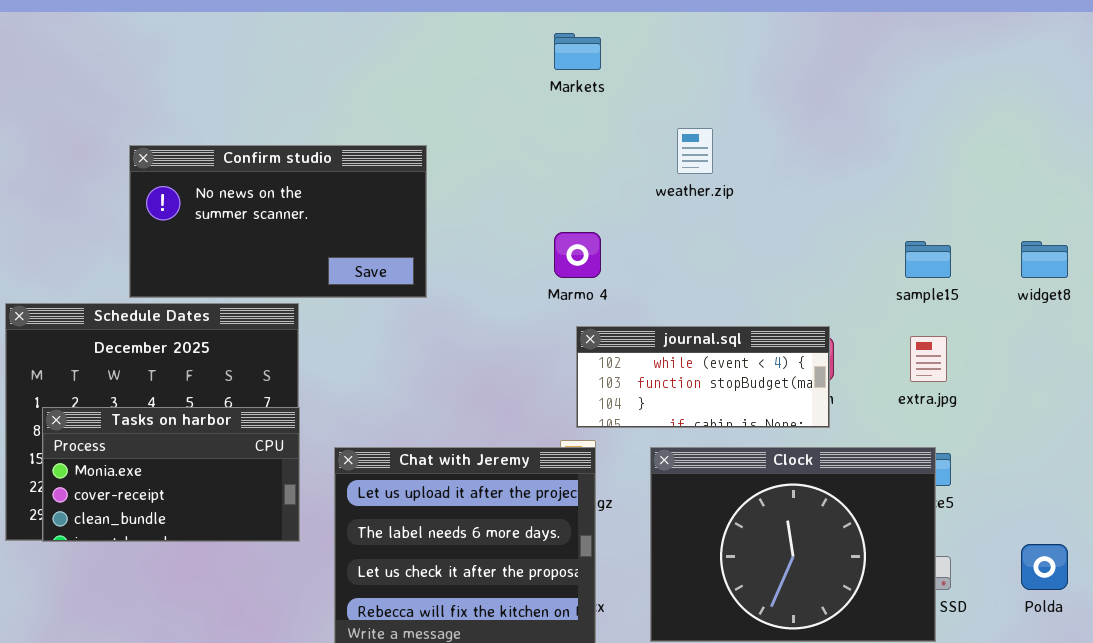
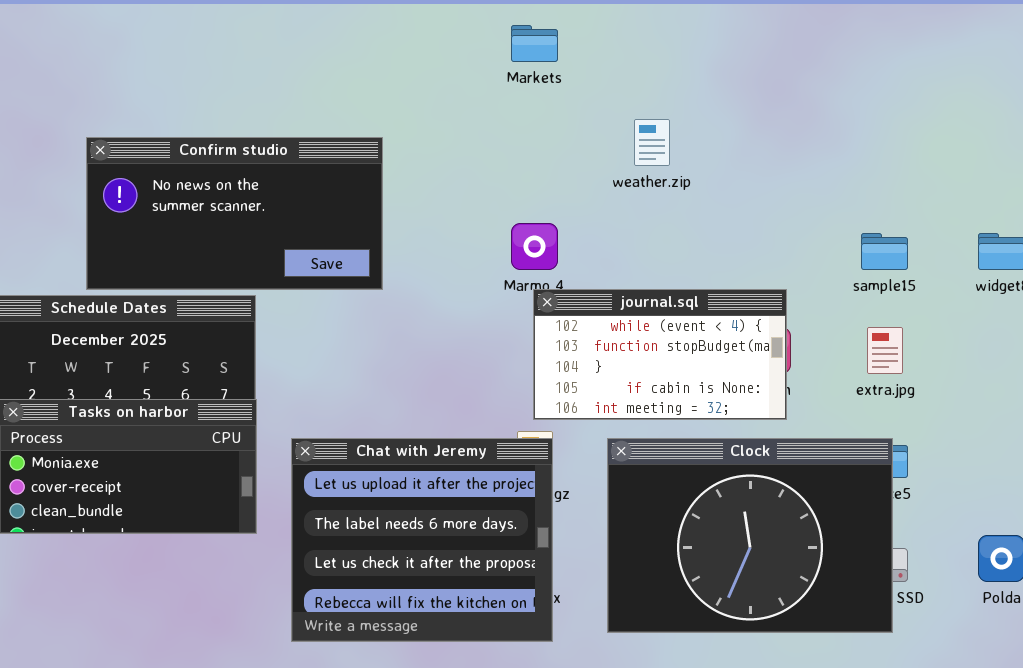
journal.sql: [576,326,830,428] -> [533,289,787,420], resized

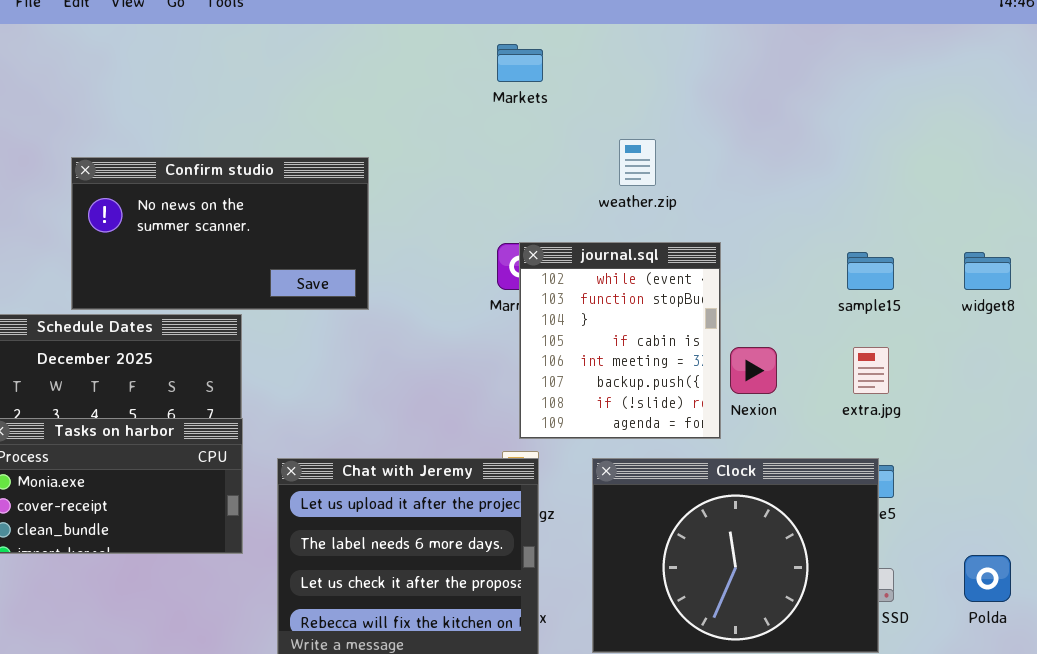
journal.sql: [533,289,787,420] -> [519,242,721,439], resized

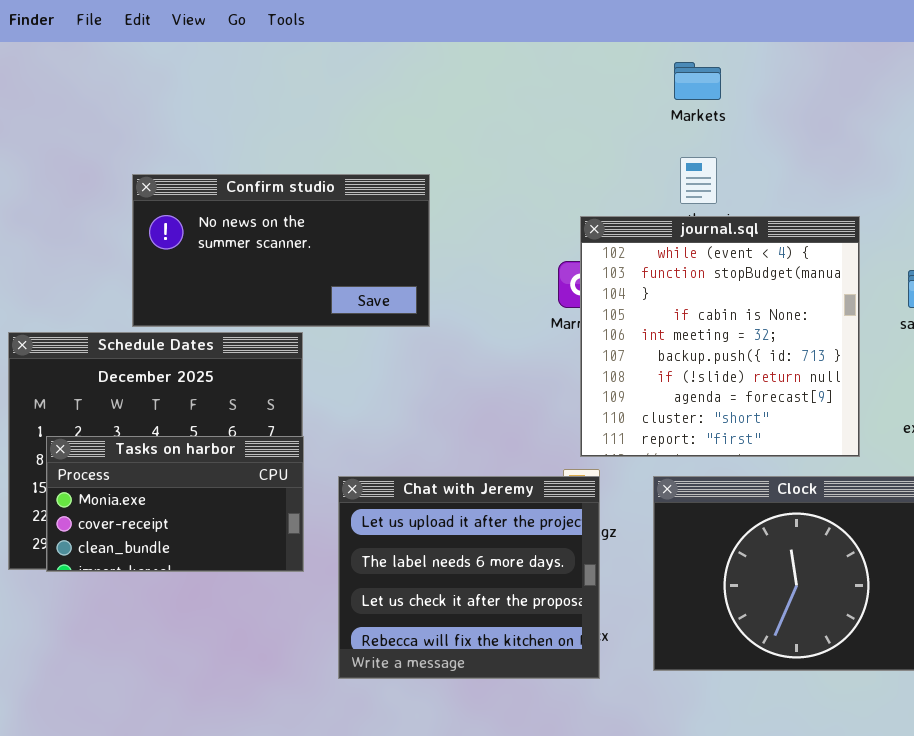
Markets: [497,44,543,82] -> [674,62,721,100], moved
journal.sql: [519,242,721,439] -> [580,216,860,457], resized

